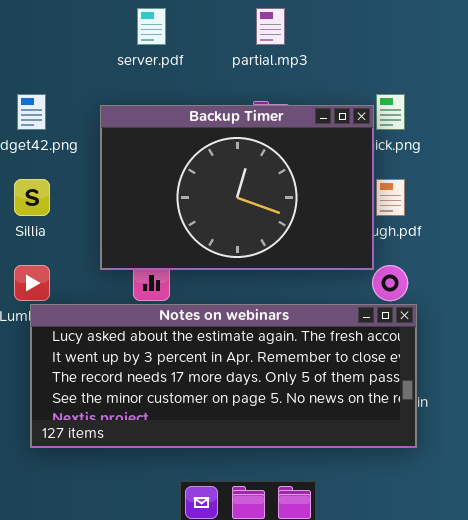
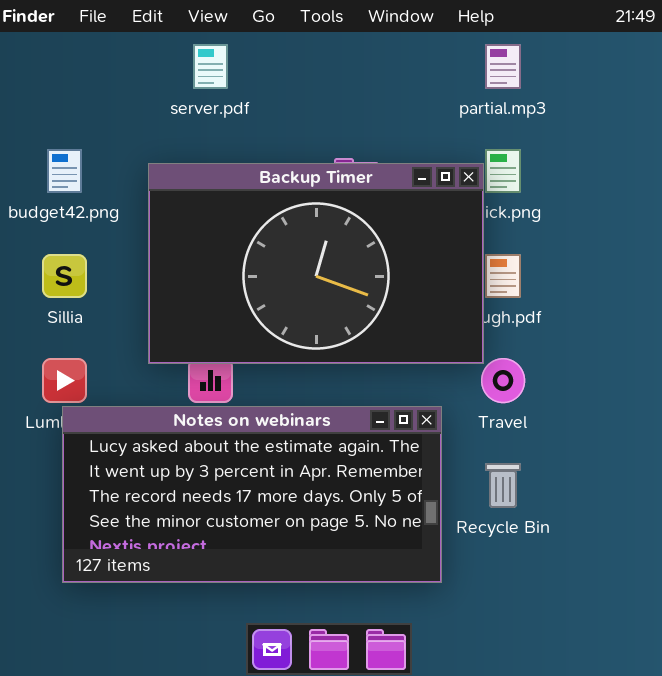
partial.mp3: [256,8,285,45] -> [485,44,521,89], moved
Notes on webinars: [30,304,417,448] -> [62,406,442,583], resized

